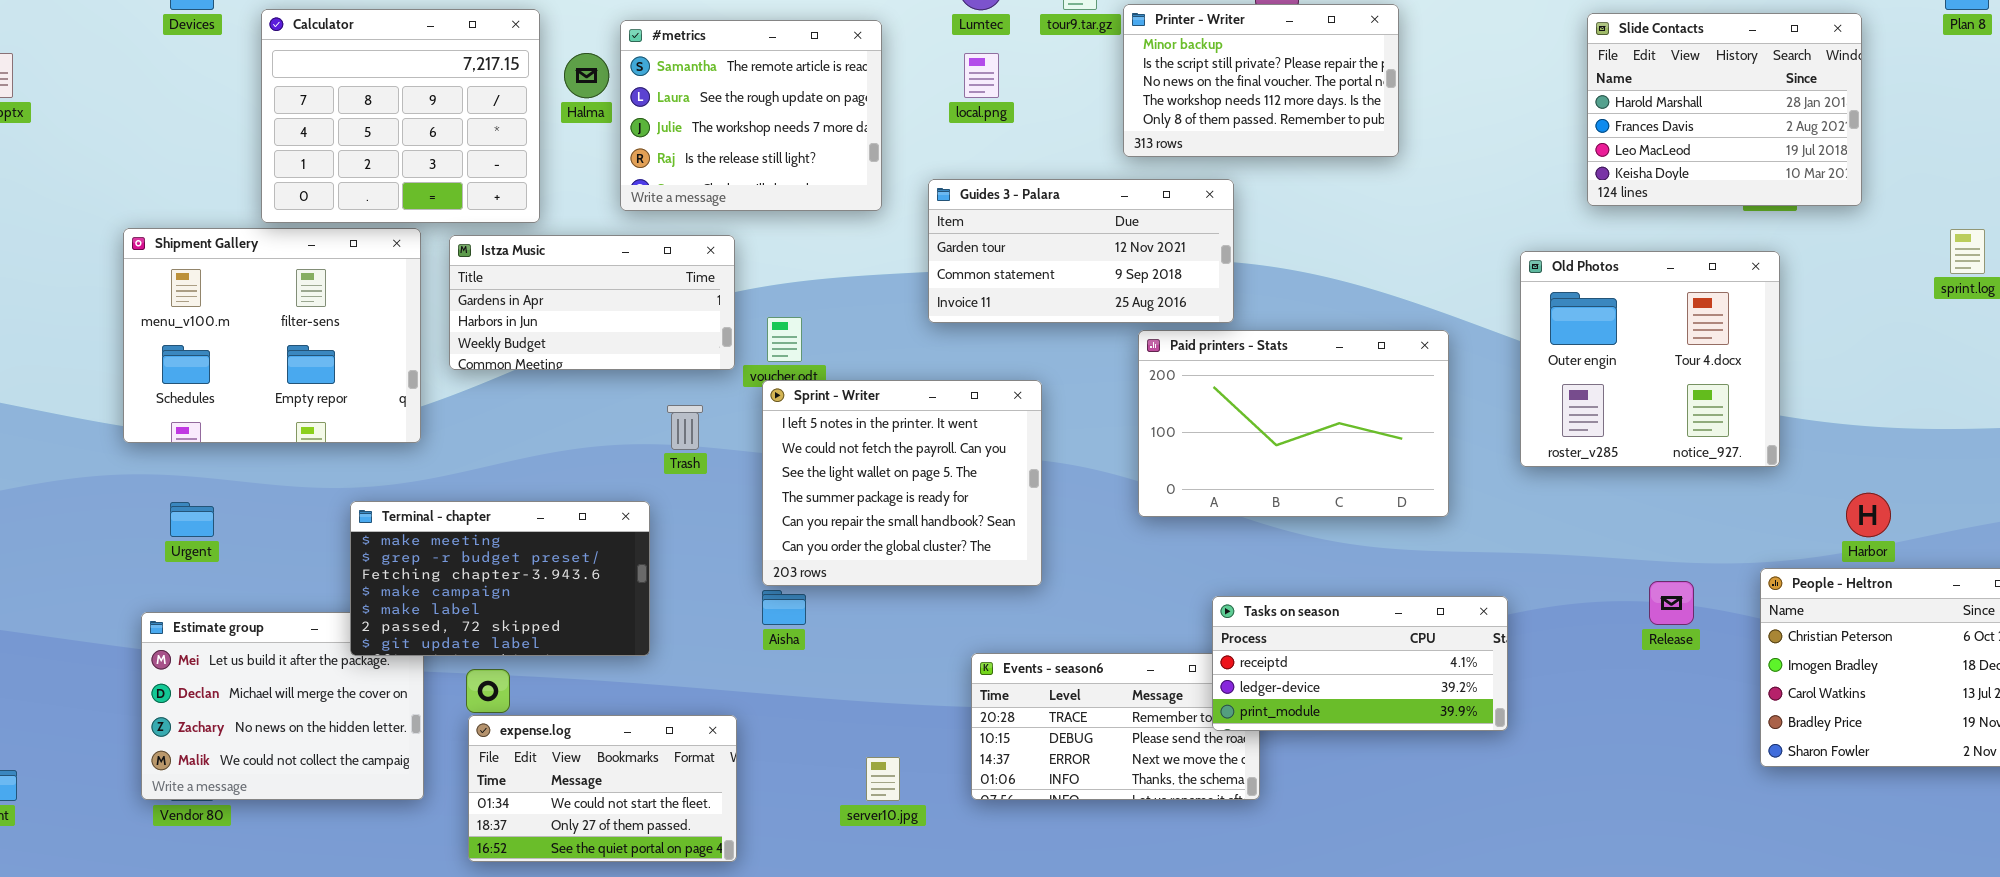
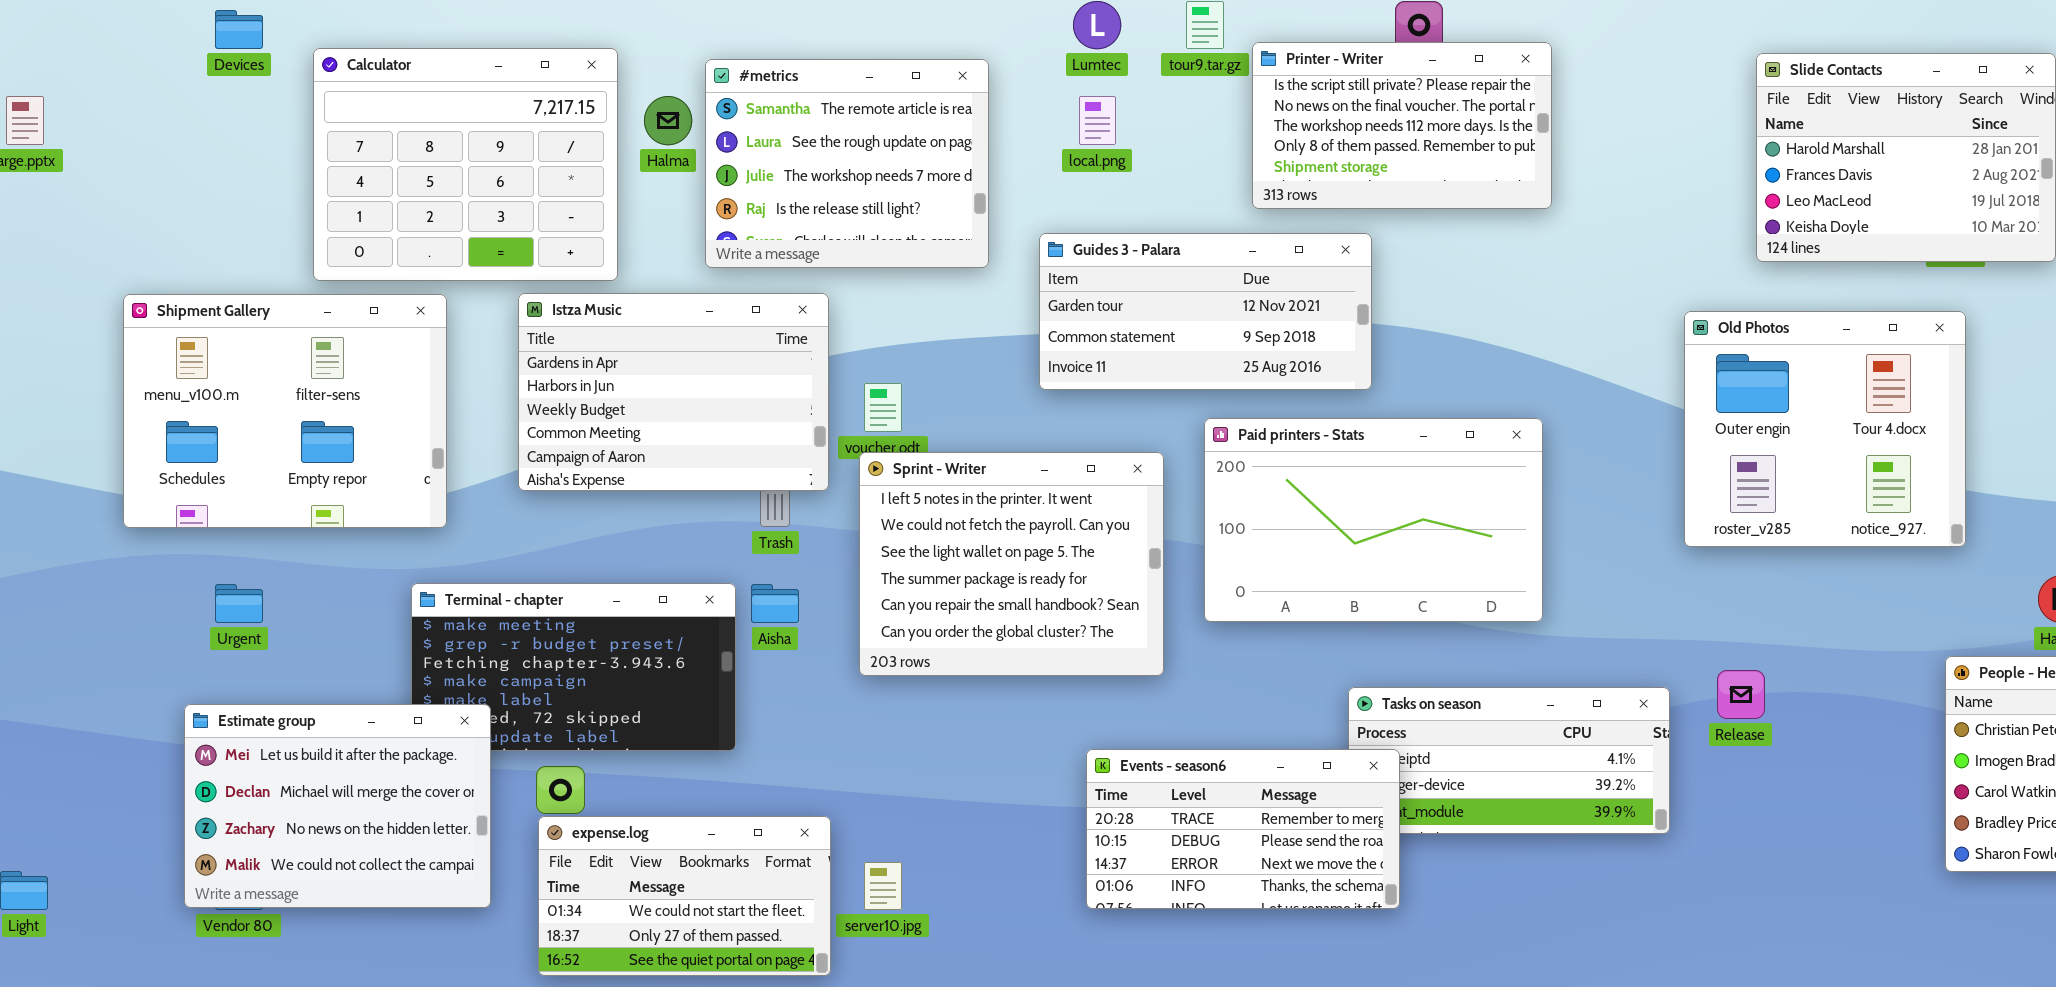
Printer - Writer: [1123,4,1399,157] -> [1252,42,1552,209], scrolled down 1 row
Shipment Gallery: [123,228,421,443] -> [123,294,447,528], moved
Istza Music: [449,235,735,370] -> [518,293,829,491], resized
Paid printers - Stats: [1138,330,1449,517] -> [1204,418,1543,622], moved
Release: [1649,581,1694,625] -> [1717,670,1765,719], moved
Aisha: [762,590,806,625] -> [751,584,799,623], moved
Estimate group: [141,612,424,800] -> [184,704,491,908], raised
Events - season6: [971,653,1260,800] -> [1086,749,1400,909], raised
server10.jpg: [866,757,900,801] -> [864,862,902,910], moved

